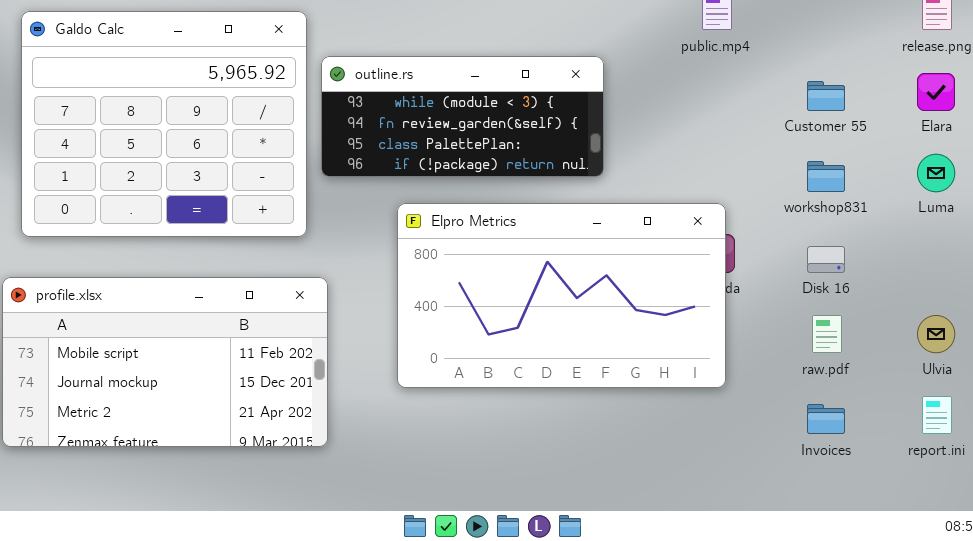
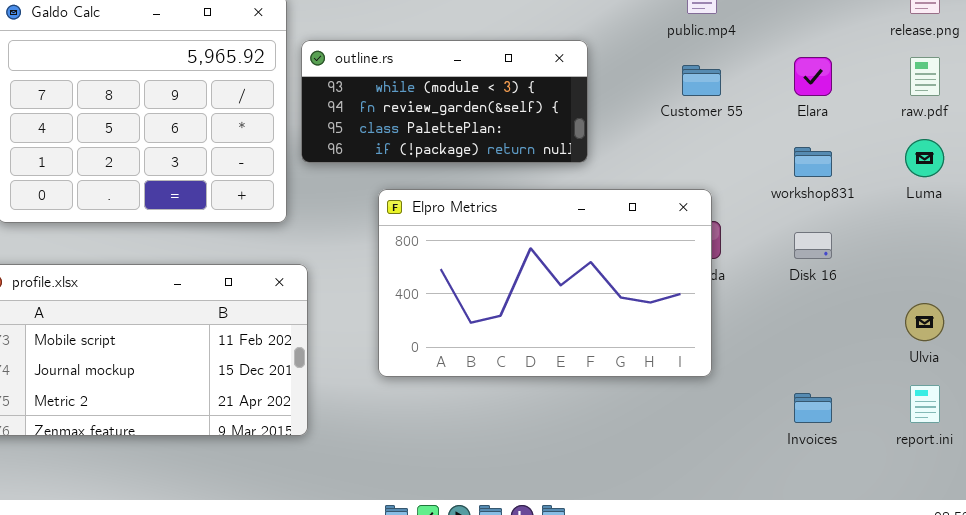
Elara: [917,73,955,111] -> [794,57,832,96], moved
Customer 55: [807,81,845,111] -> [682,65,721,96], moved
raw.pdf: [812,315,842,353] -> [910,57,940,96], moved

